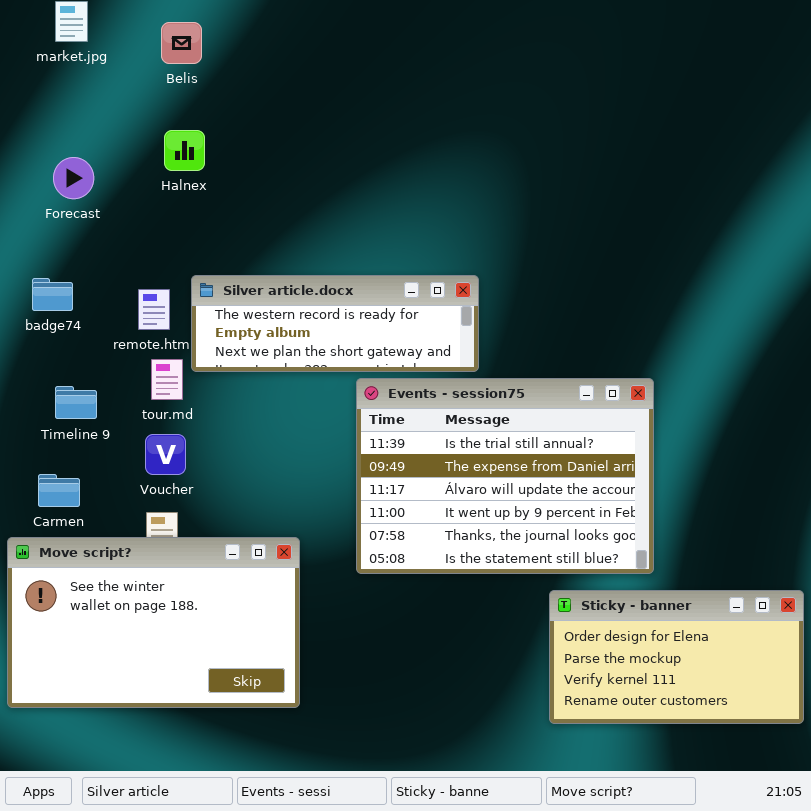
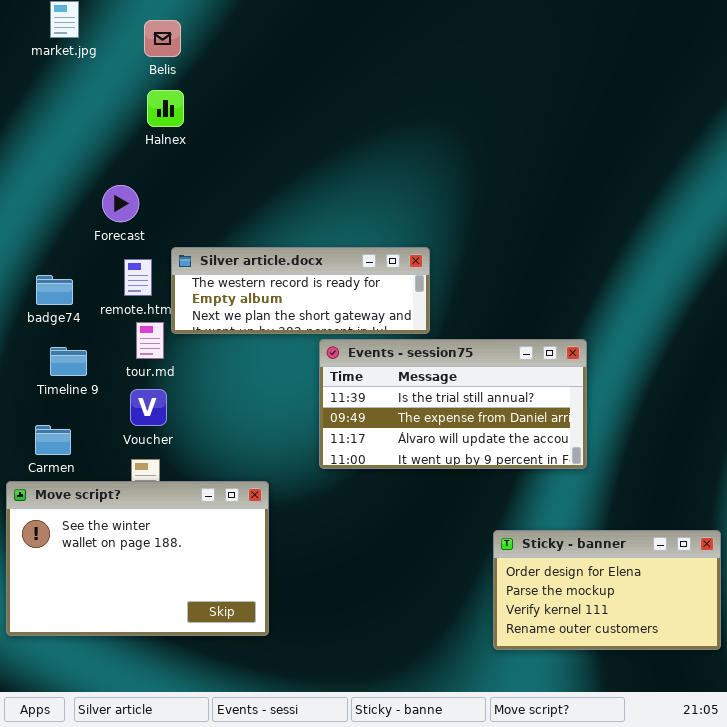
Halnex: [164,130,205,171] -> [147,90,184,127], moved
Forecast: [53,157,94,199] -> [102,185,139,222], moved
badge74: [32,278,73,311] -> [36,275,73,305], moved
Events - session75: [356,378,654,574] -> [319,339,587,469], resized

